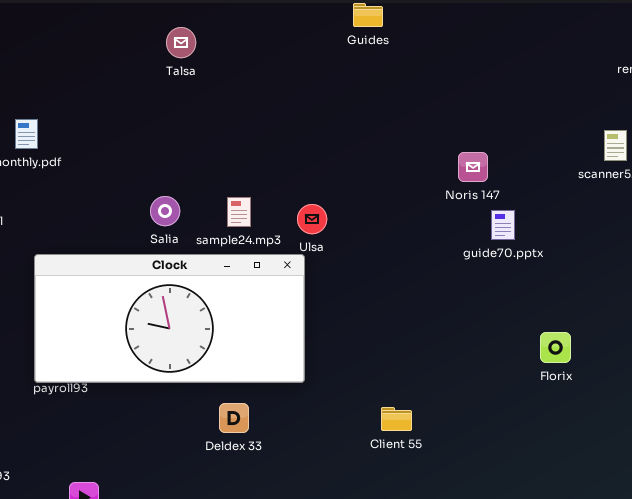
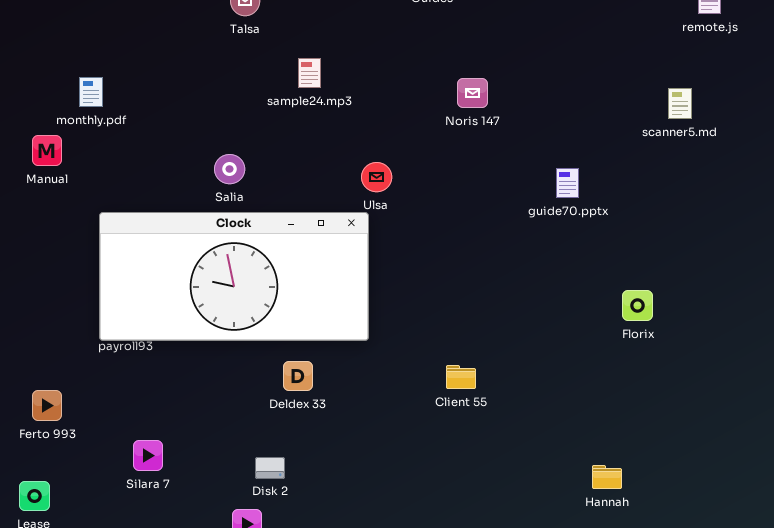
Noris 147: [458,152,488,182] -> [457,78,488,108], moved
sample24.mp3: [227,197,251,227] -> [298,58,321,88], moved
Florix: [540,332,571,363] -> [622,290,653,321], moved

